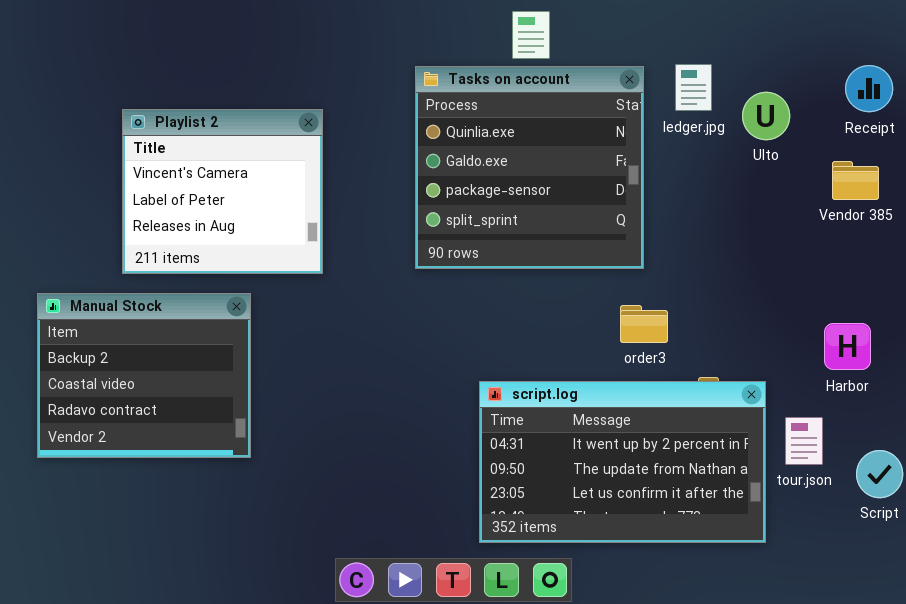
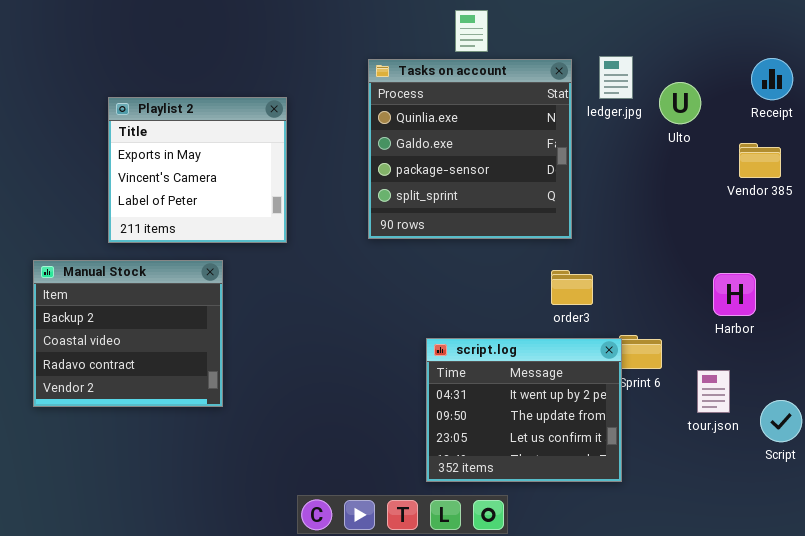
Playlist 2: [122,109,323,274] -> [108,97,287,243], scrolled up 1 row
Harbor: [824,323,871,370] -> [713,273,756,316], moved
script.log: [479,381,766,543] -> [426,338,622,482], resized

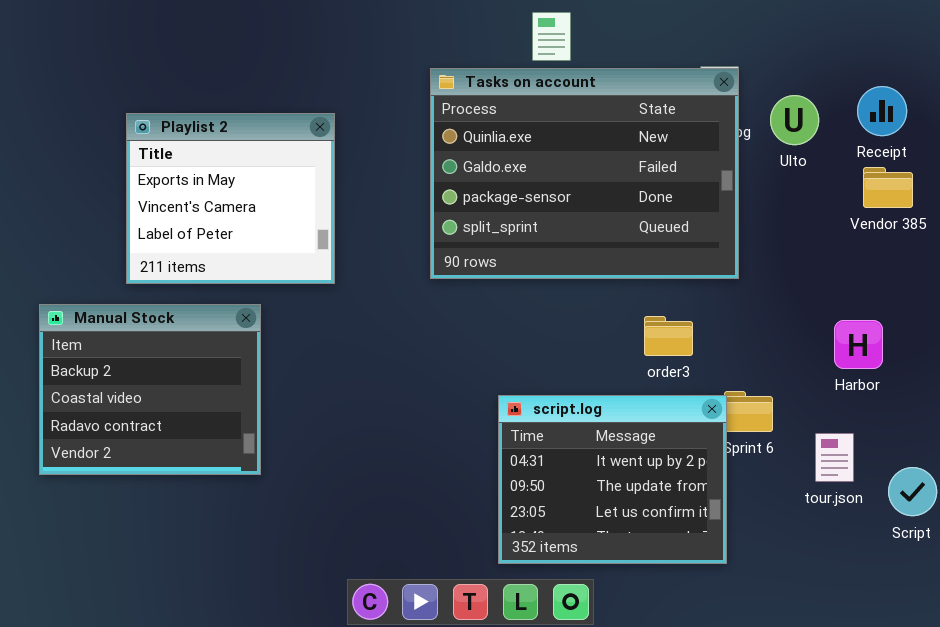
Receipt: [751,58,793,100] -> [857,86,907,136], moved
Tasks on account: [368,59,572,239] -> [430,68,739,279], resized

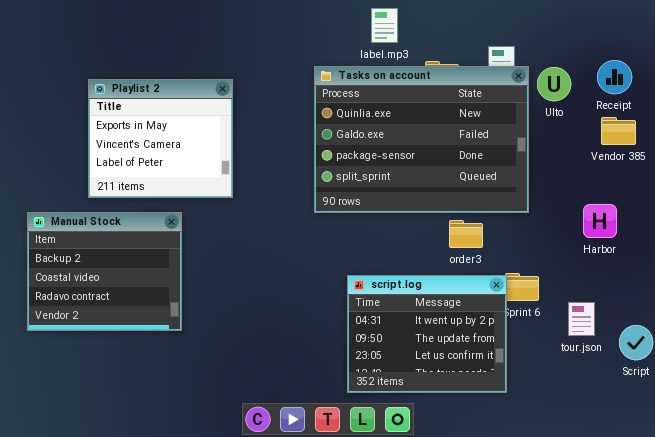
Tasks on account: [430,68,739,279] -> [314,66,529,213], moved
Harbor: [834,320,883,369] -> [583,204,617,238], moved

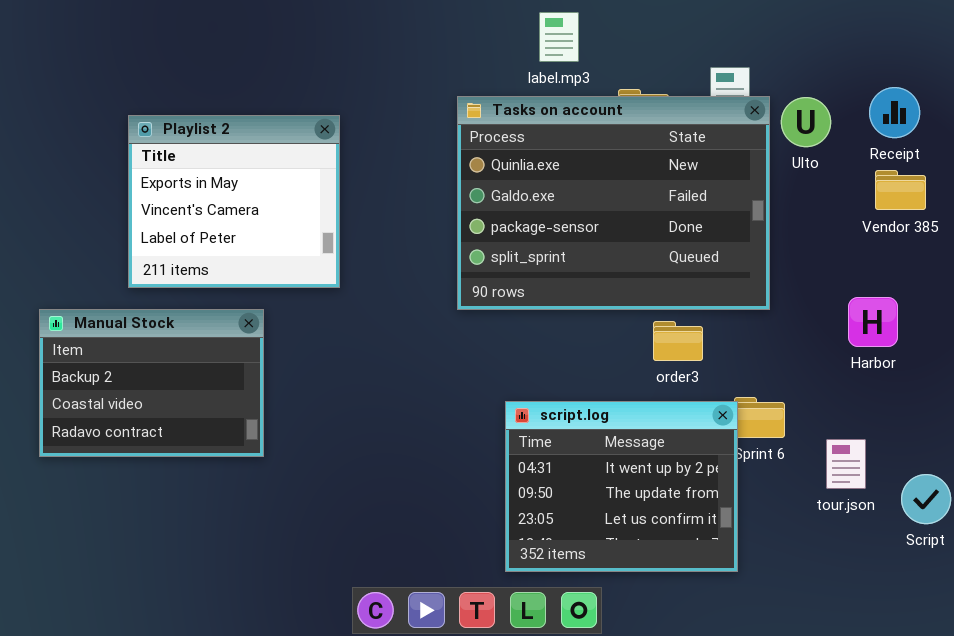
Manual Stock: [27,212,182,331] -> [39,309,264,457], resized

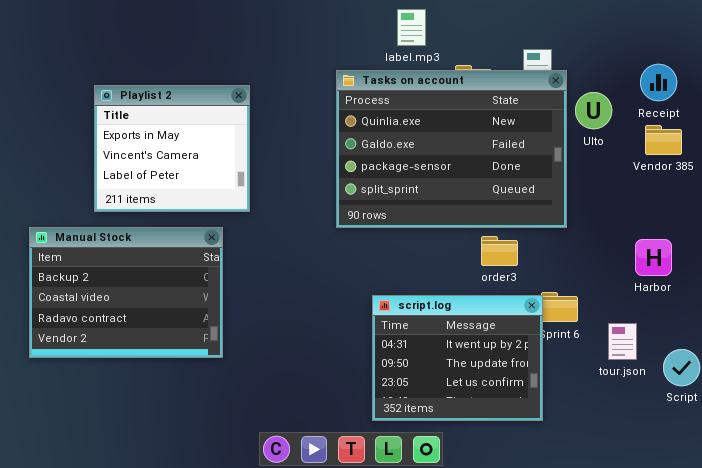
Ulto: [781,97,831,147] -> [575,92,612,129], moved
Harbor: [848,297,898,347] -> [635,239,672,276], moved
Manual Stock: [39,309,264,457] -> [29,227,223,358], resized

